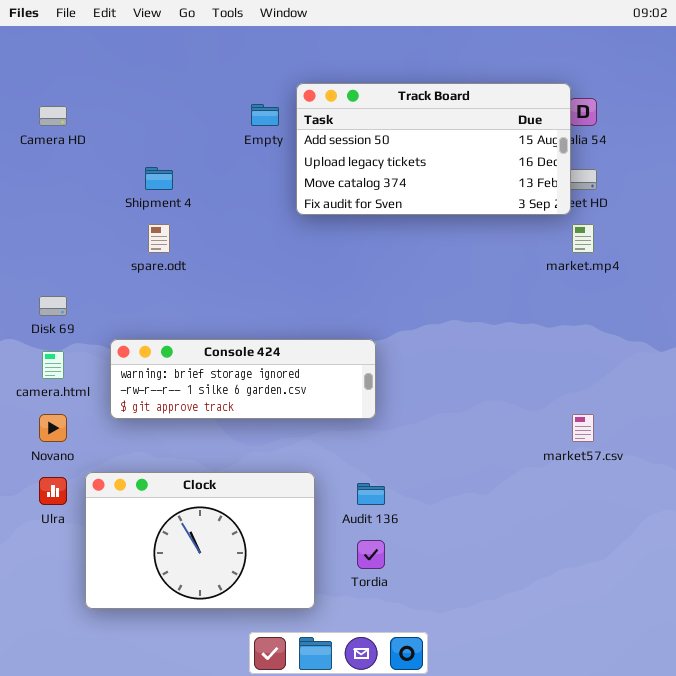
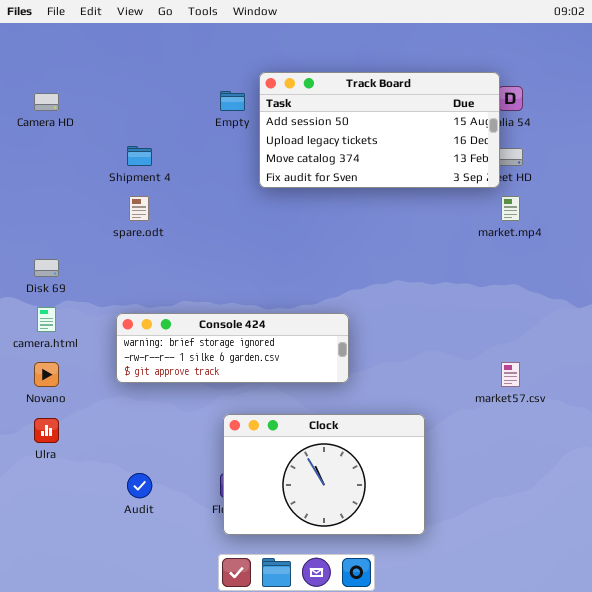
Console 424: [110,339,376,419] -> [116,313,349,383], moved
Clock: [85,472,315,609] -> [223,414,425,535], moved

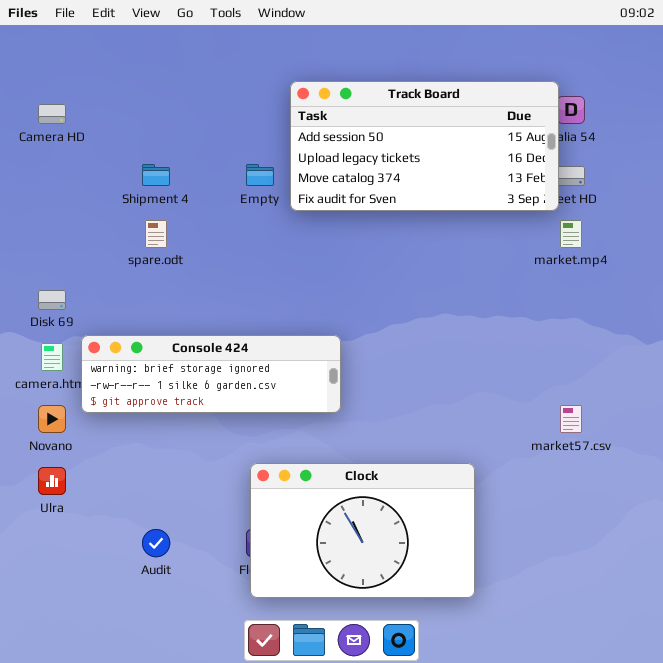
Empty: [220,91,245,111] -> [246,164,274,186], moved
Console 424: [116,313,349,383] -> [81,335,341,413], moved

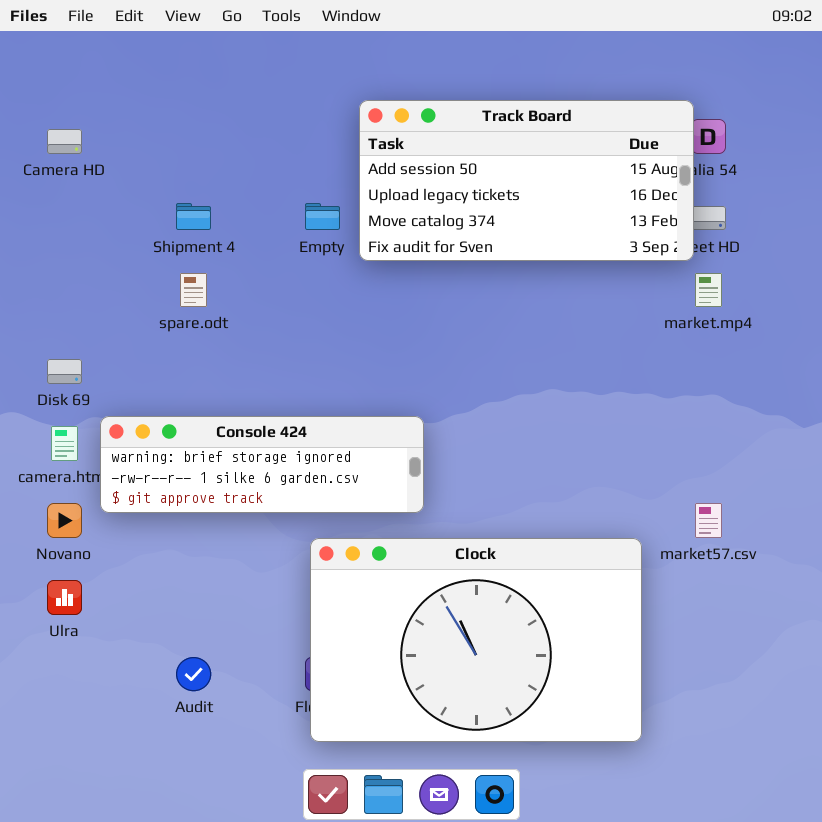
Clock: [250,463,475,598] -> [310,538,642,742], resized

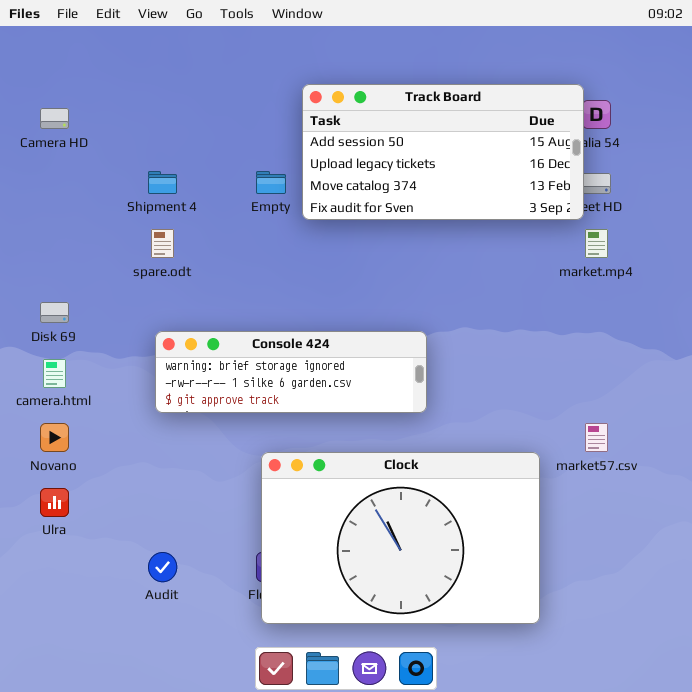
Console 424: [100,416,424,513] -> [155,331,427,413], moved

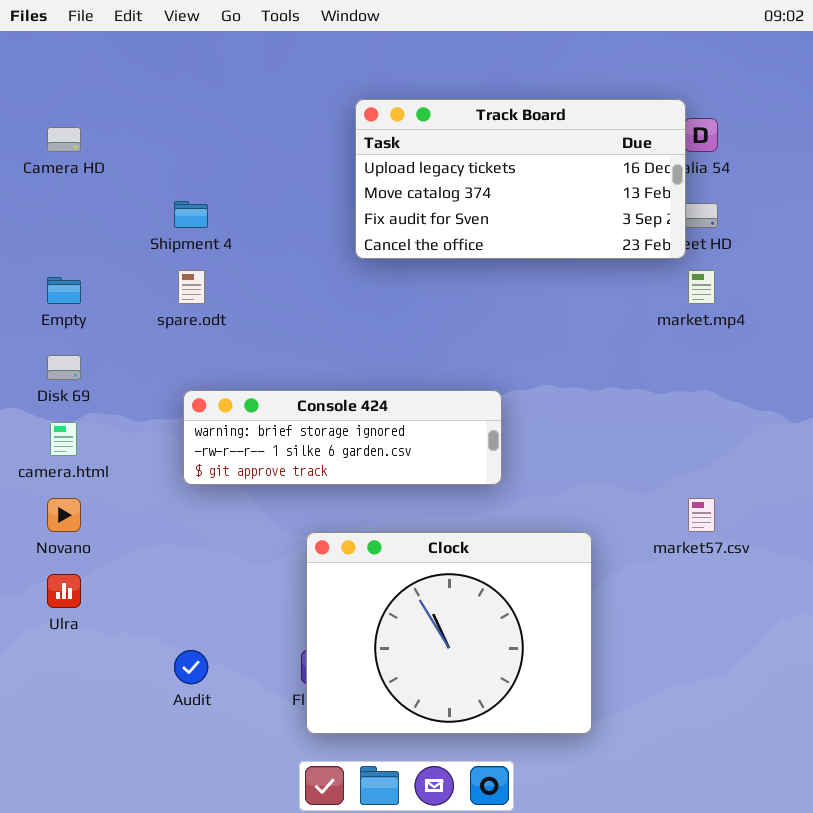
Track Board: [302,84,584,220] -> [355,99,686,259], scrolled down 1 row
Empty: [256,171,286,194] -> [47,277,81,304], moved
Clock: [261,452,540,624] -> [306,532,592,734], resized

